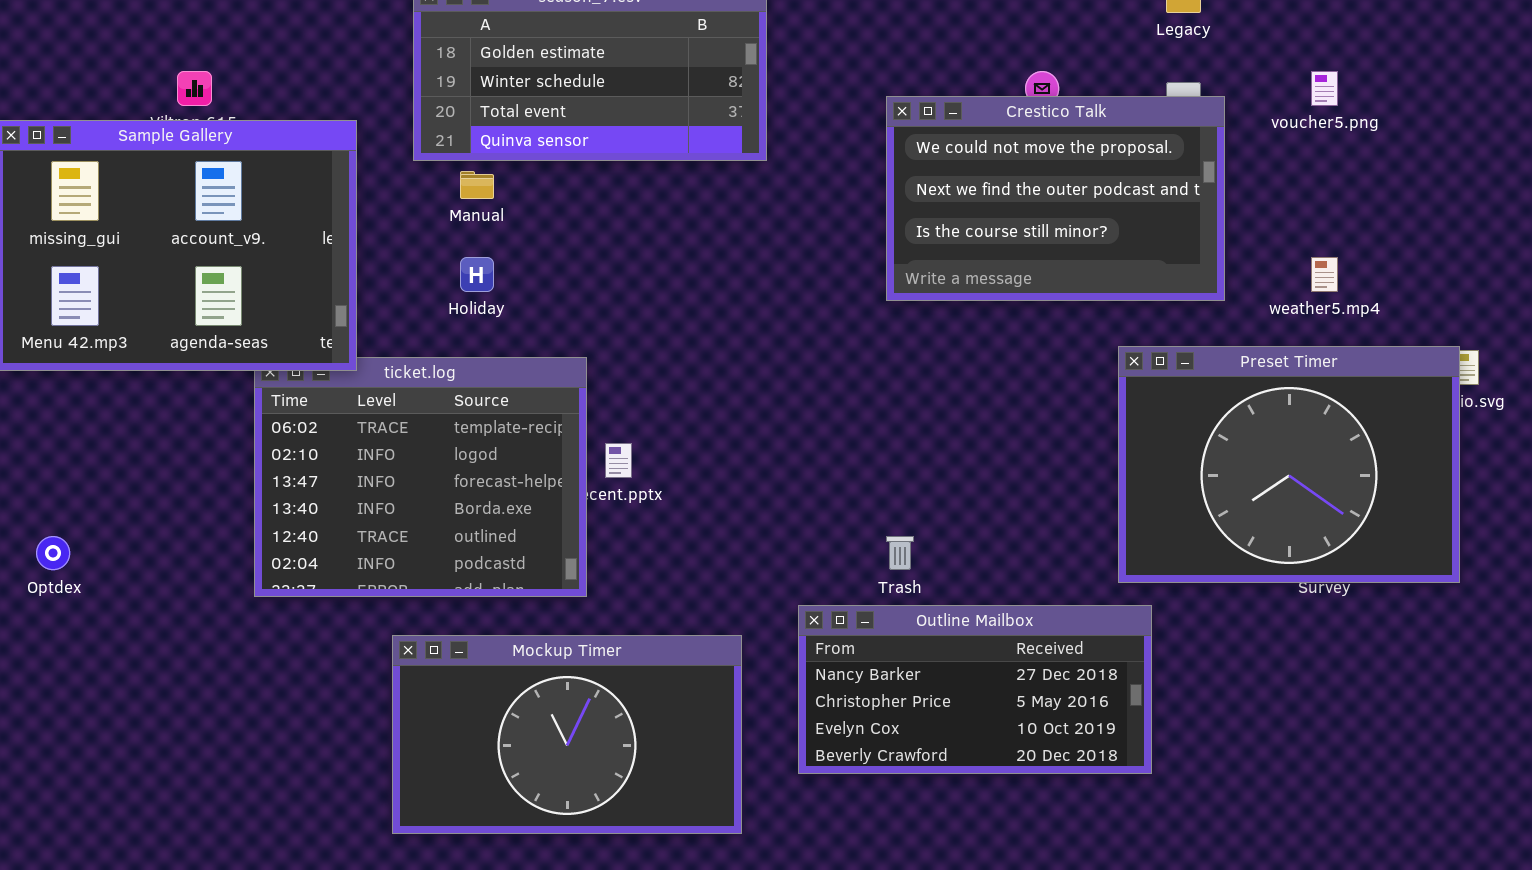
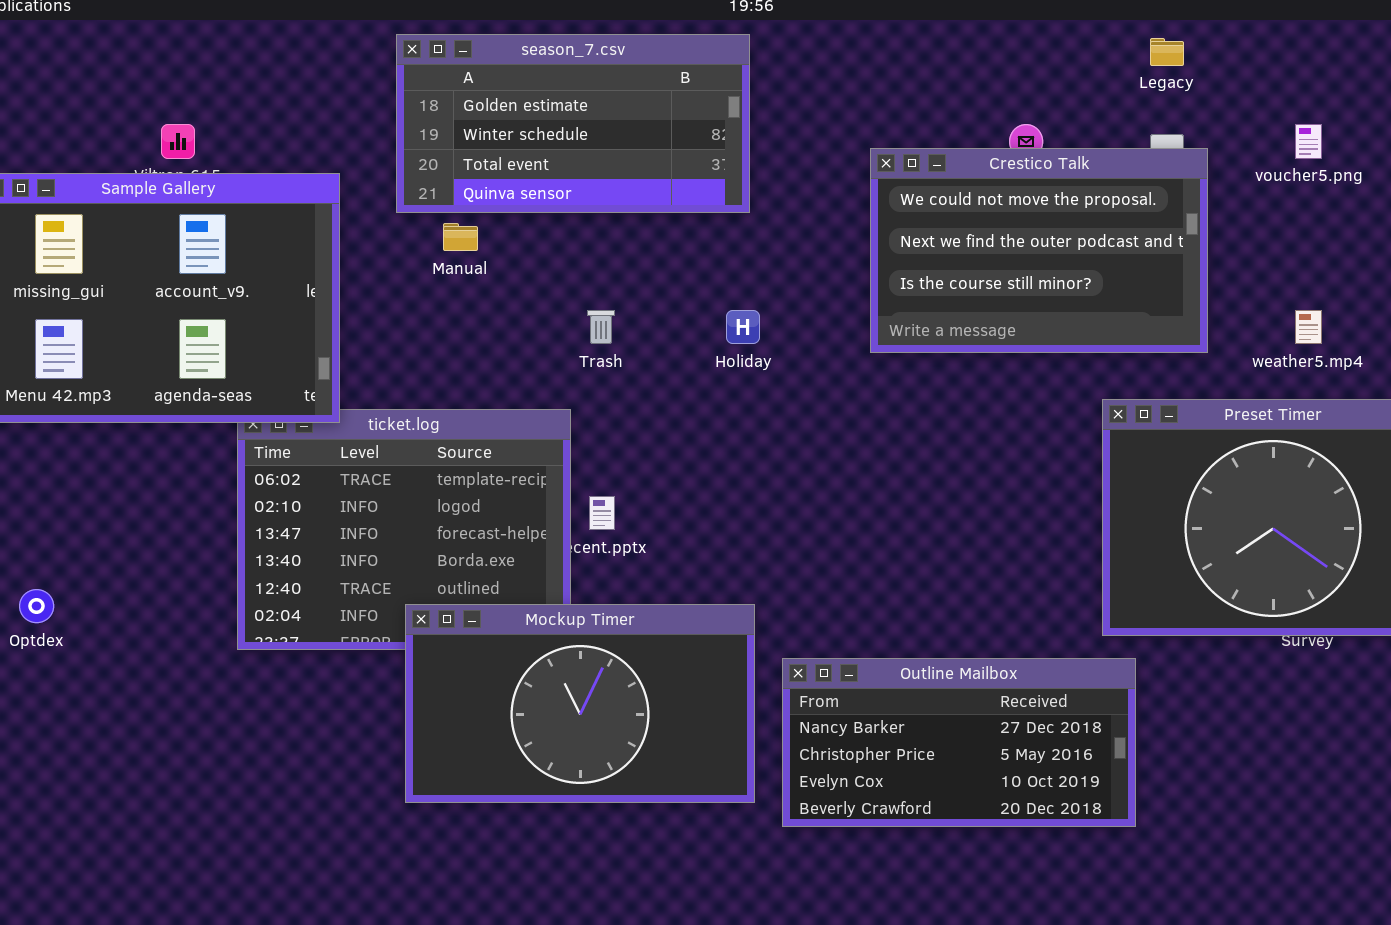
Holiday: [460,257,494,292] -> [726,310,760,344], moved
Trash: [886,536,914,570] -> [587,310,615,344], moved
Mockup Timer: [392,635,742,834] -> [405,604,755,803], moved

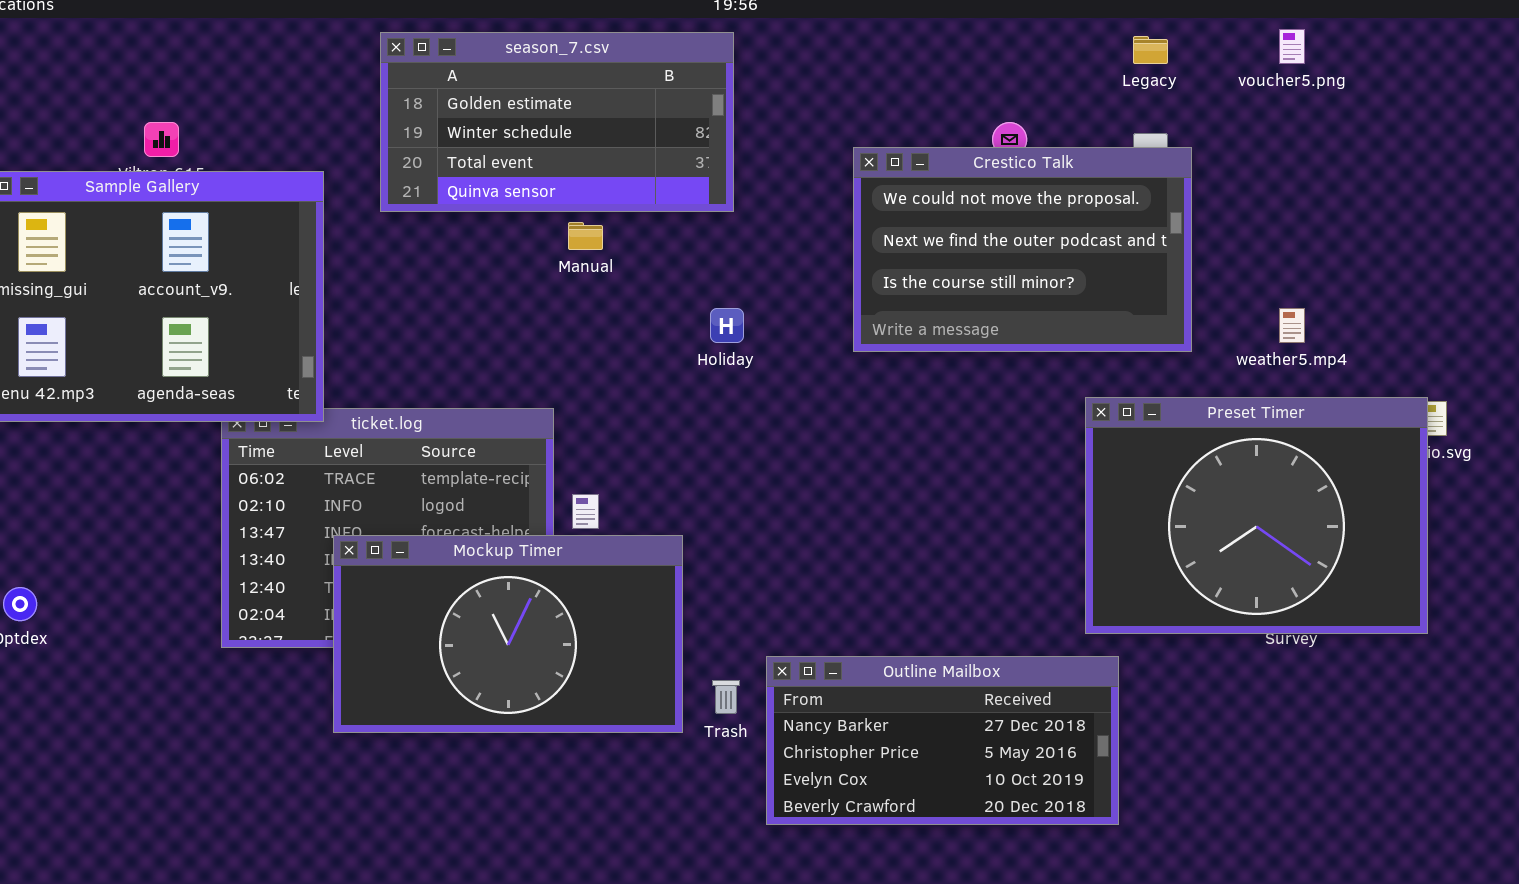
voucher5.png: [1295,124,1322,159] -> [1279,29,1305,64], moved
Manual: [443,223,478,251] -> [568,222,603,250], moved
Trash: [587,310,615,344] -> [712,680,740,714], moved
Mockup Timer: [405,604,755,803] -> [333,535,683,733], moved

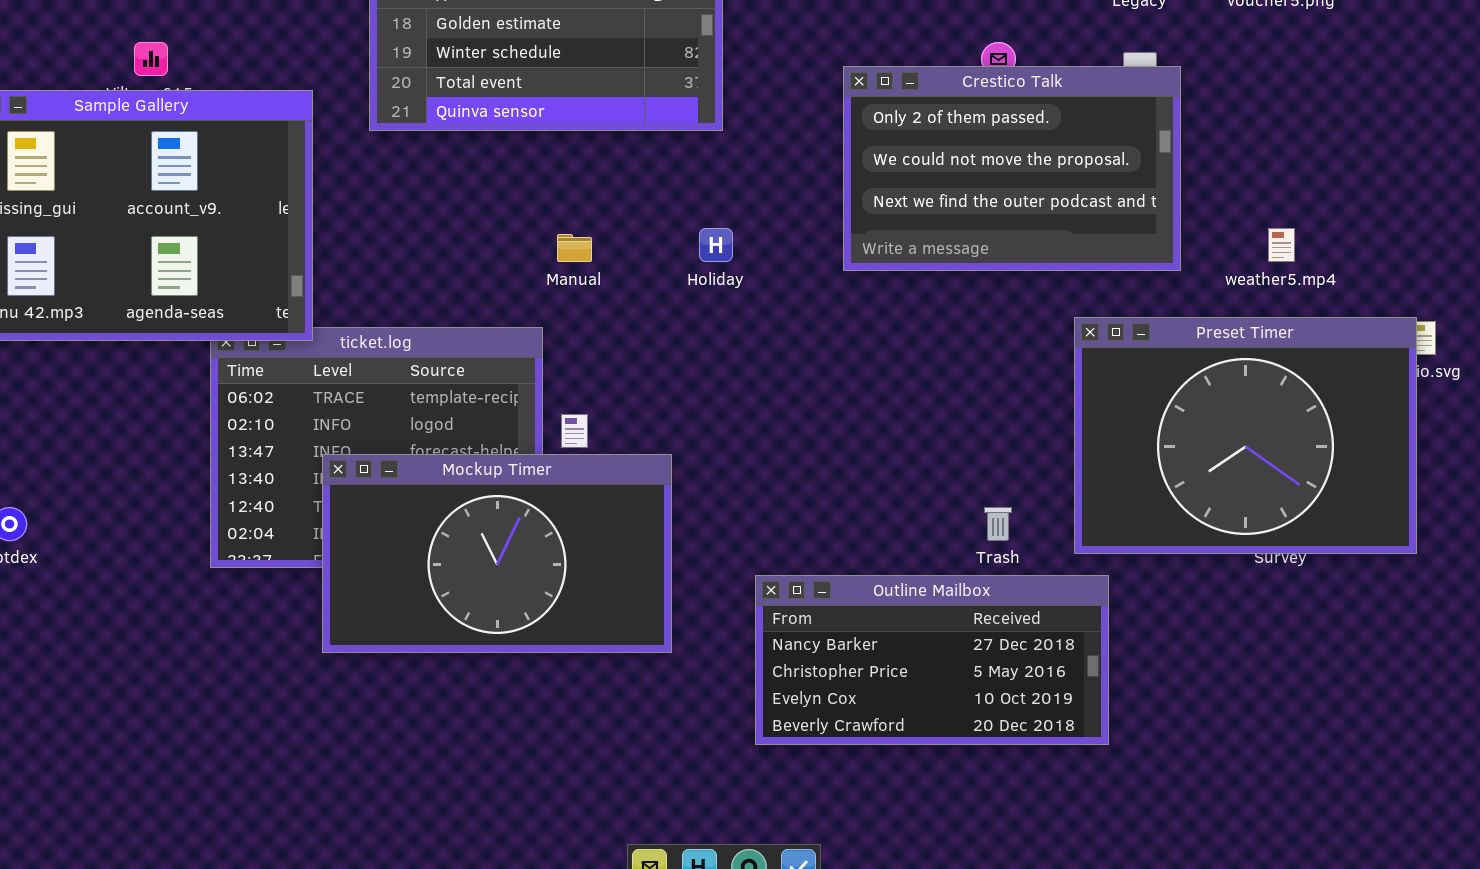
Crestico Talk: [853,147,1192,352] -> [843,66,1181,271], scrolled up 1 row
Manual: [568,222,603,250] -> [557,234,592,262], moved
Trash: [712,680,740,714] -> [984,507,1012,541], moved

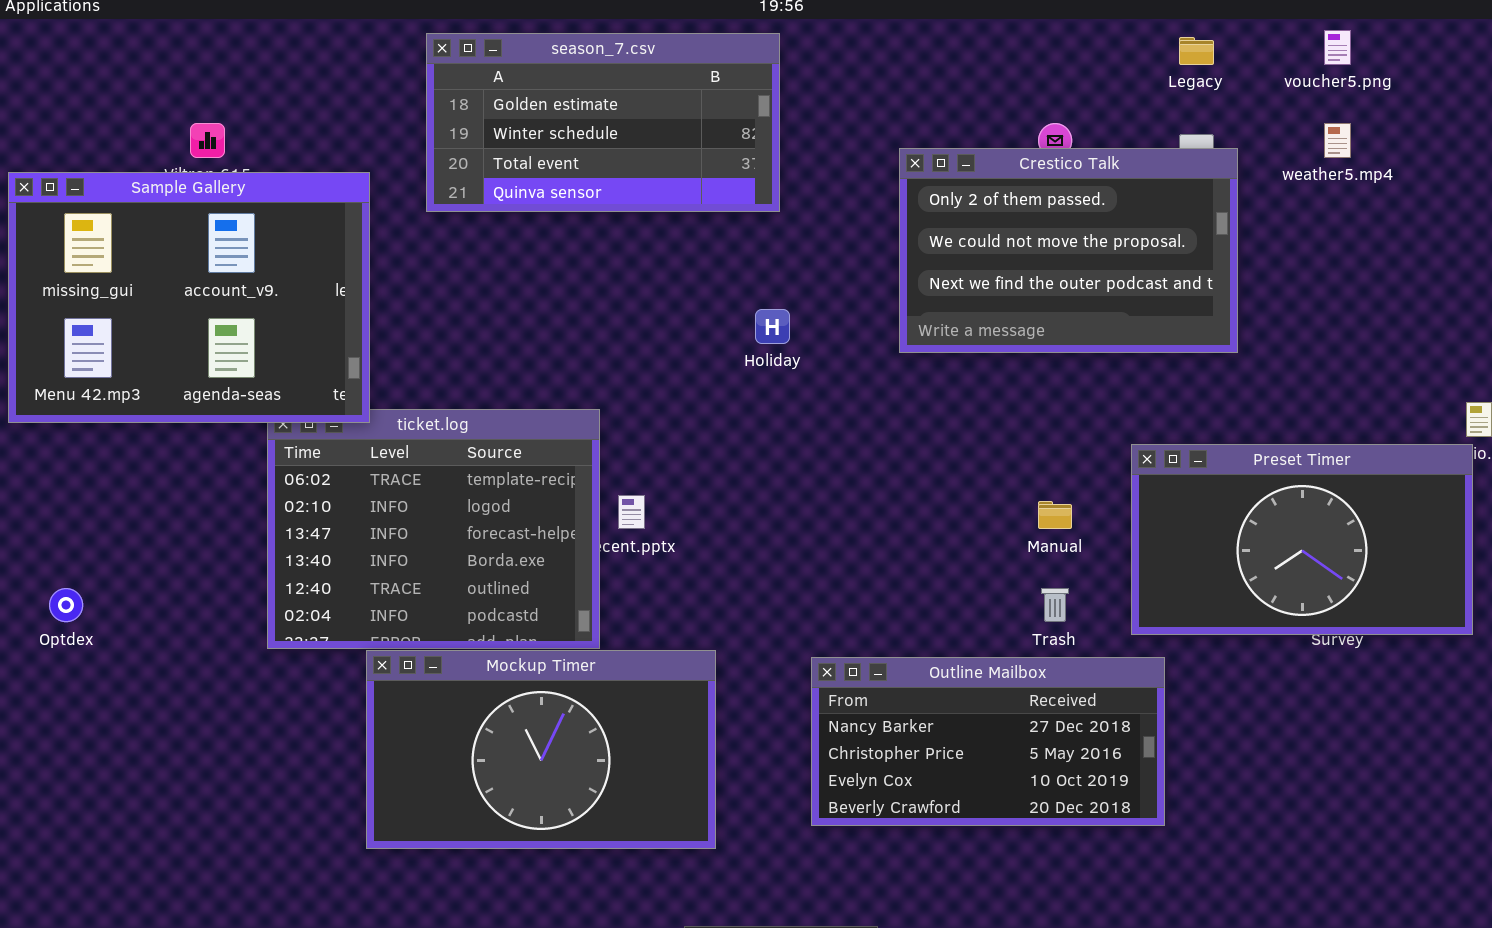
weather5.mp4: [1268,228,1295,262] -> [1324,123,1351,158], moved
Manual: [557,234,592,262] -> [1038,501,1072,529], moved
Preset Timer: [1074,317,1417,554] -> [1131,444,1473,635], resized
Mockup Timer: [322,454,672,653] -> [366,650,716,849], moved

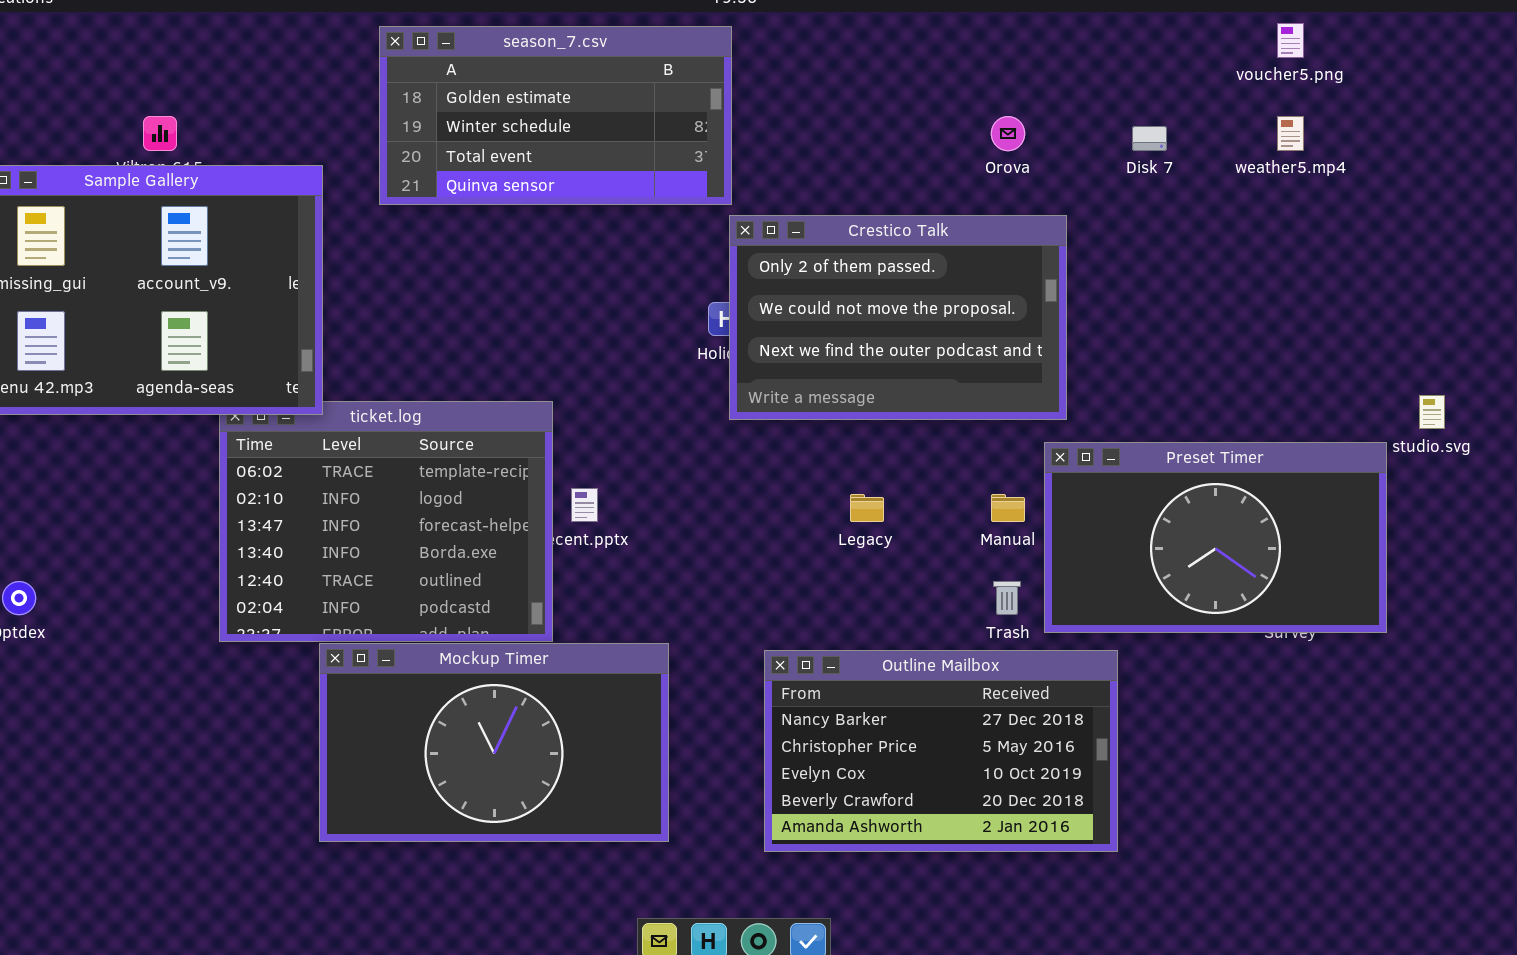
Legacy: [1179,37,1214,65] -> [850,494,884,522], moved
Crestico Talk: [899,148,1238,353] -> [729,215,1067,420], moved
Preset Timer: [1131,444,1473,635] -> [1044,442,1387,633], moved
Outline Mailbox: [811,657,1165,826] -> [764,650,1118,852], resized

